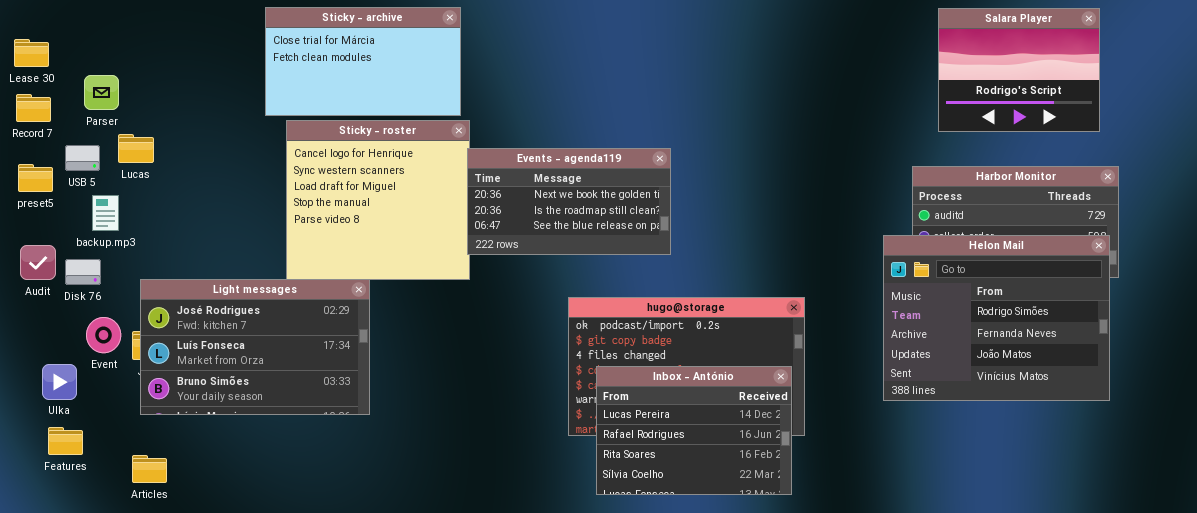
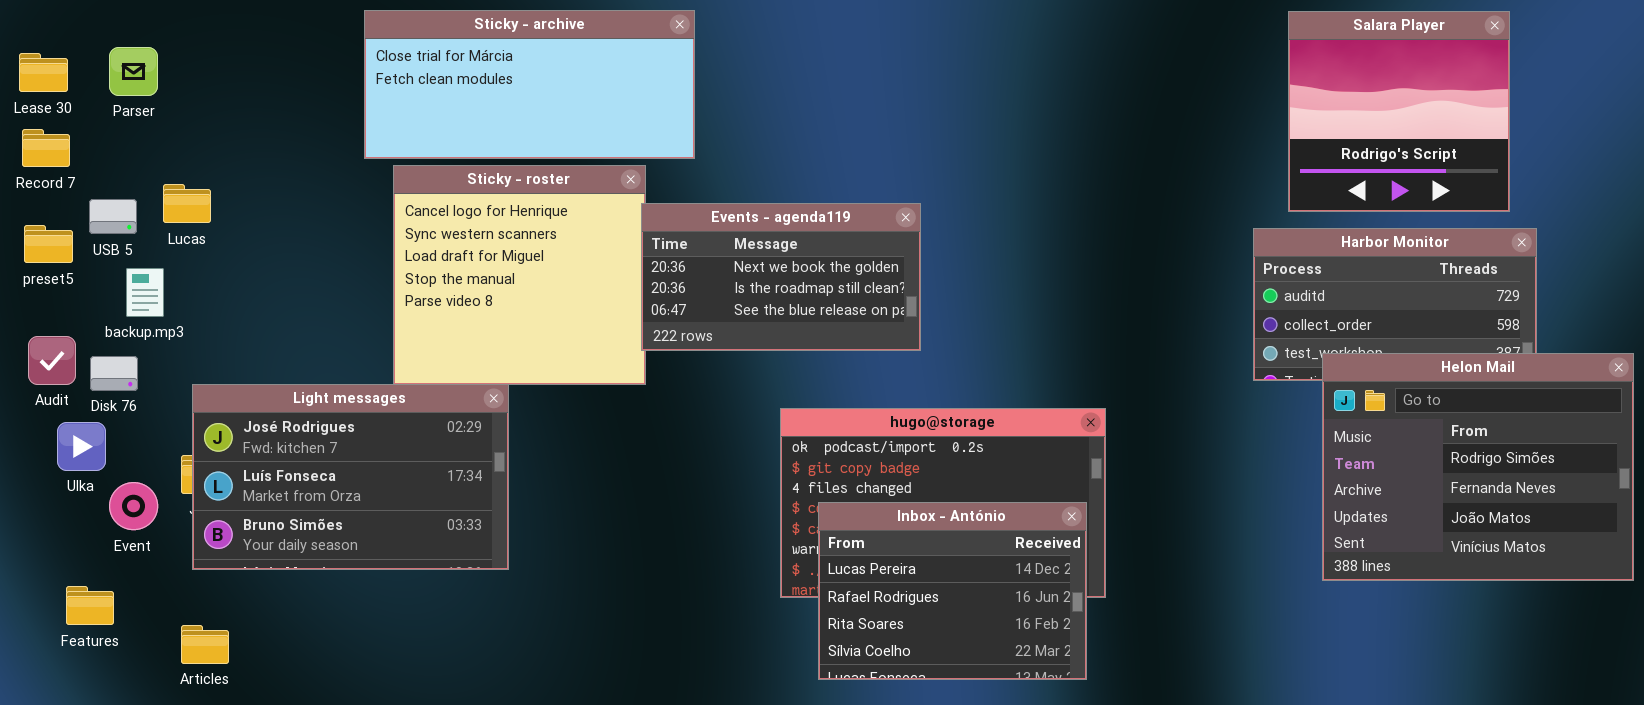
Sticky - archive: [265,7,461,116] -> [364,10,695,159], resized
Salara Player: [938,8,1100,132] -> [1288,11,1510,212], resized
Parser: [84,75,119,110] -> [109,47,158,96], moved
Helon Mail: [883,235,1110,401] -> [1322,353,1634,581], moved
Event: [86,317,121,353] -> [109,482,158,530], moved
Ulka: [42,364,77,400] -> [57,422,106,471], moved

